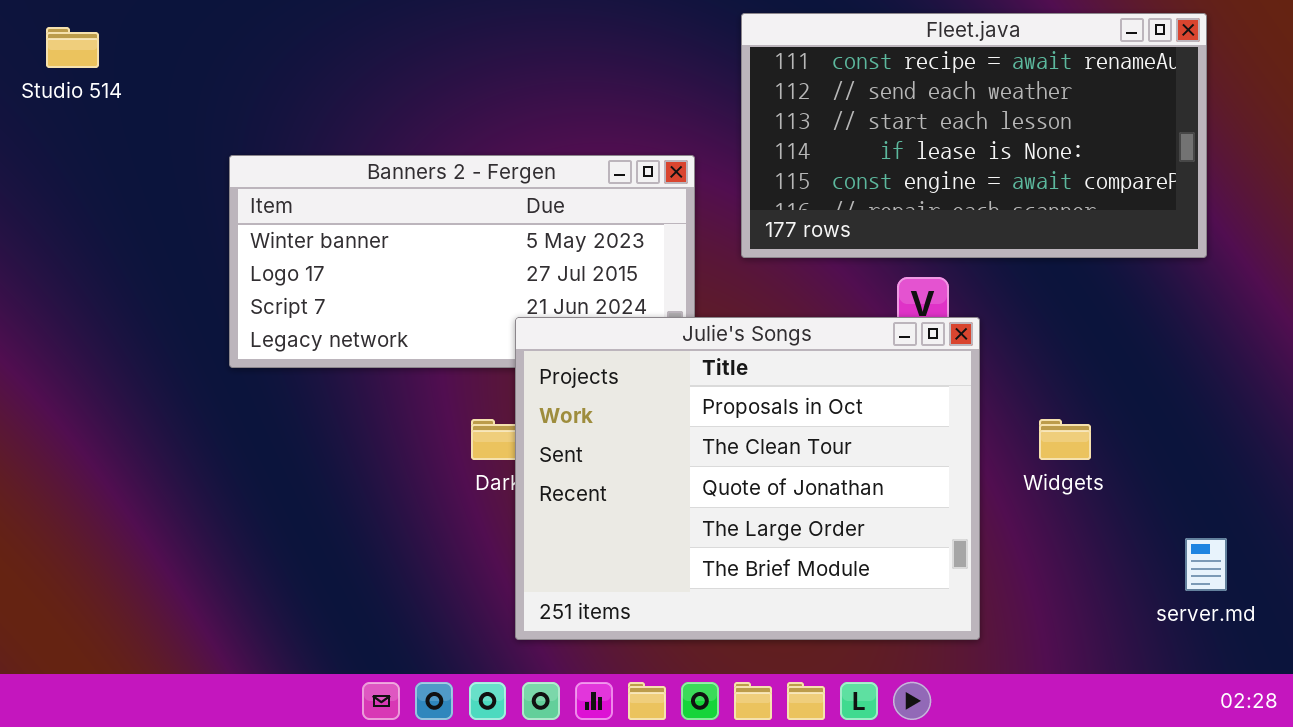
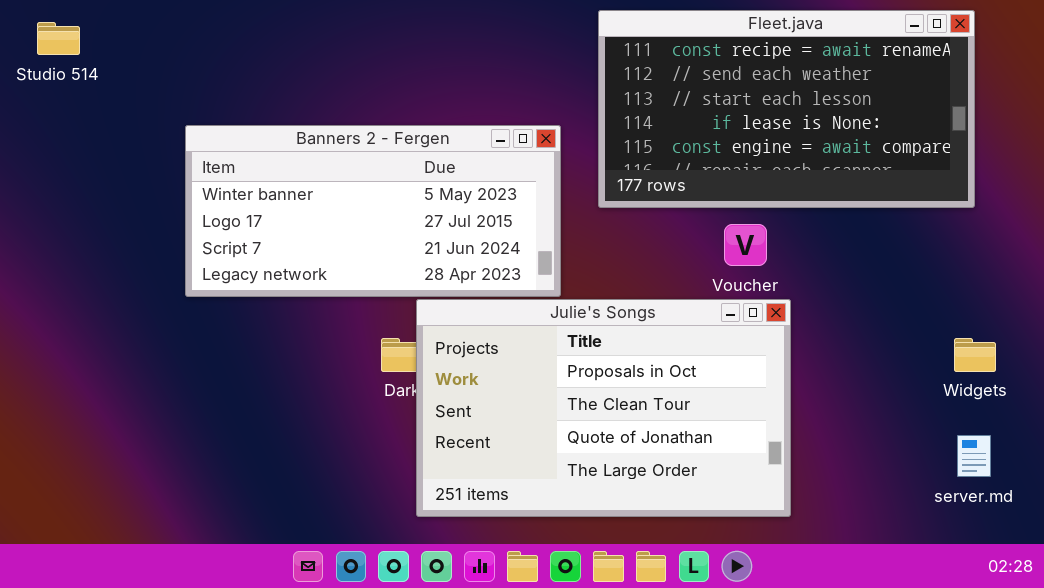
Julie's Songs: [515,317,980,640] -> [416,299,791,517], resized
Widgets: [1039,419,1091,460] -> [954,338,996,372], moved

